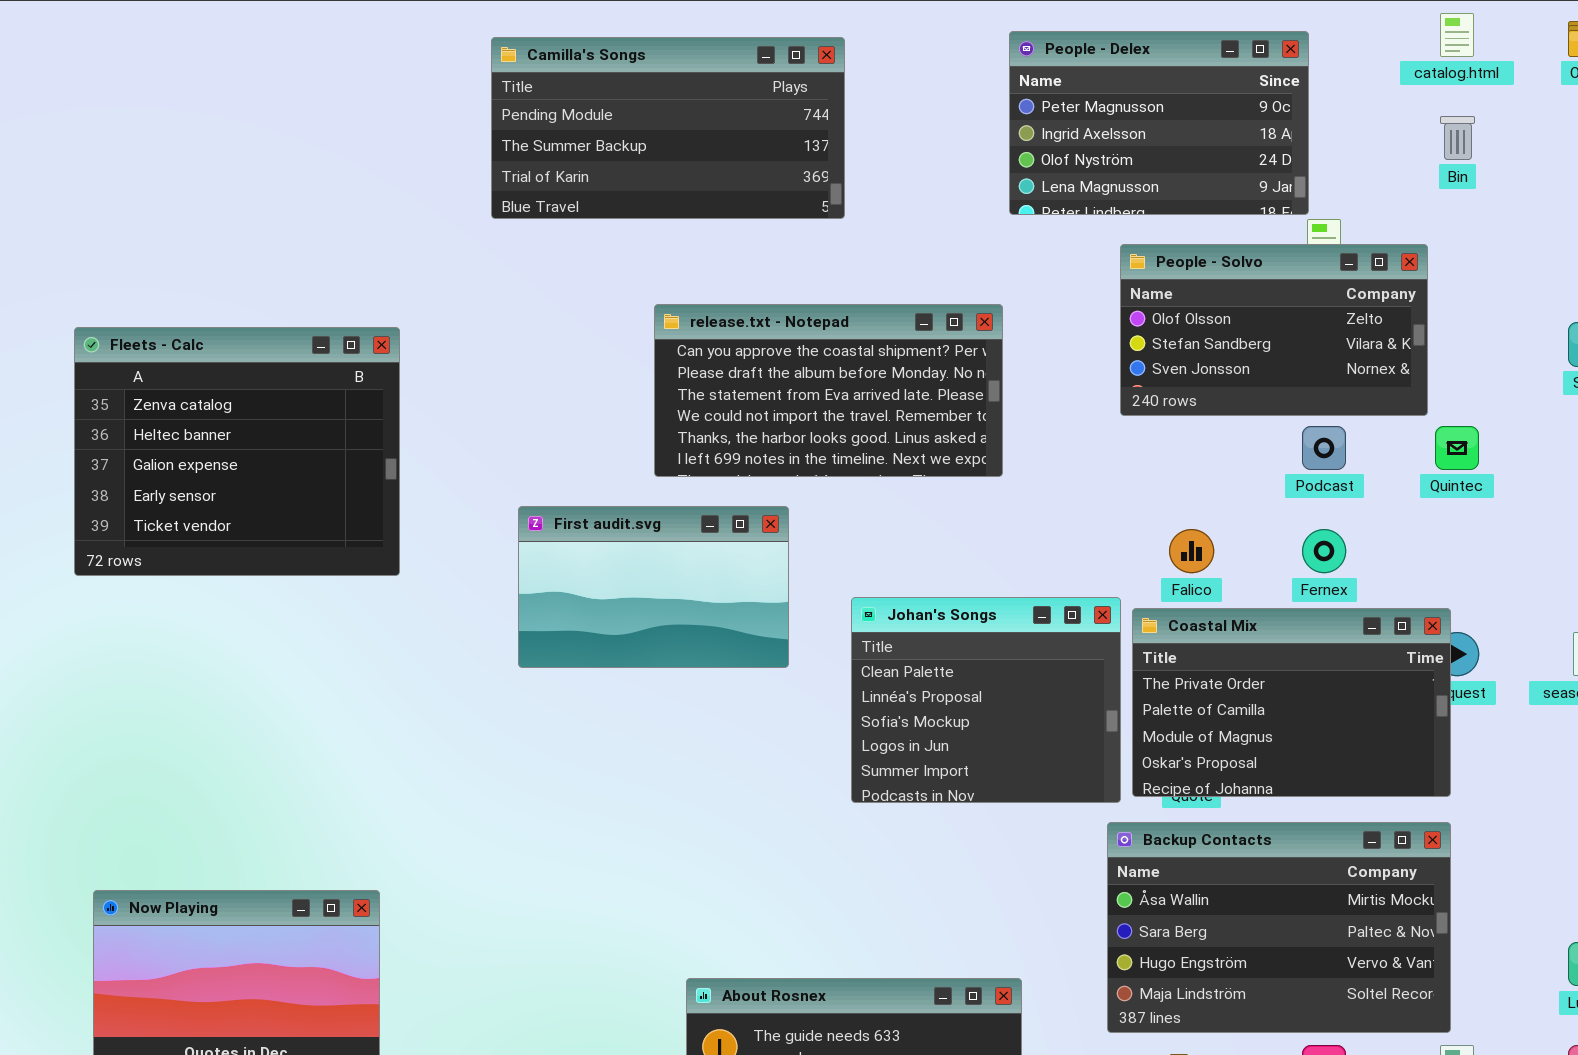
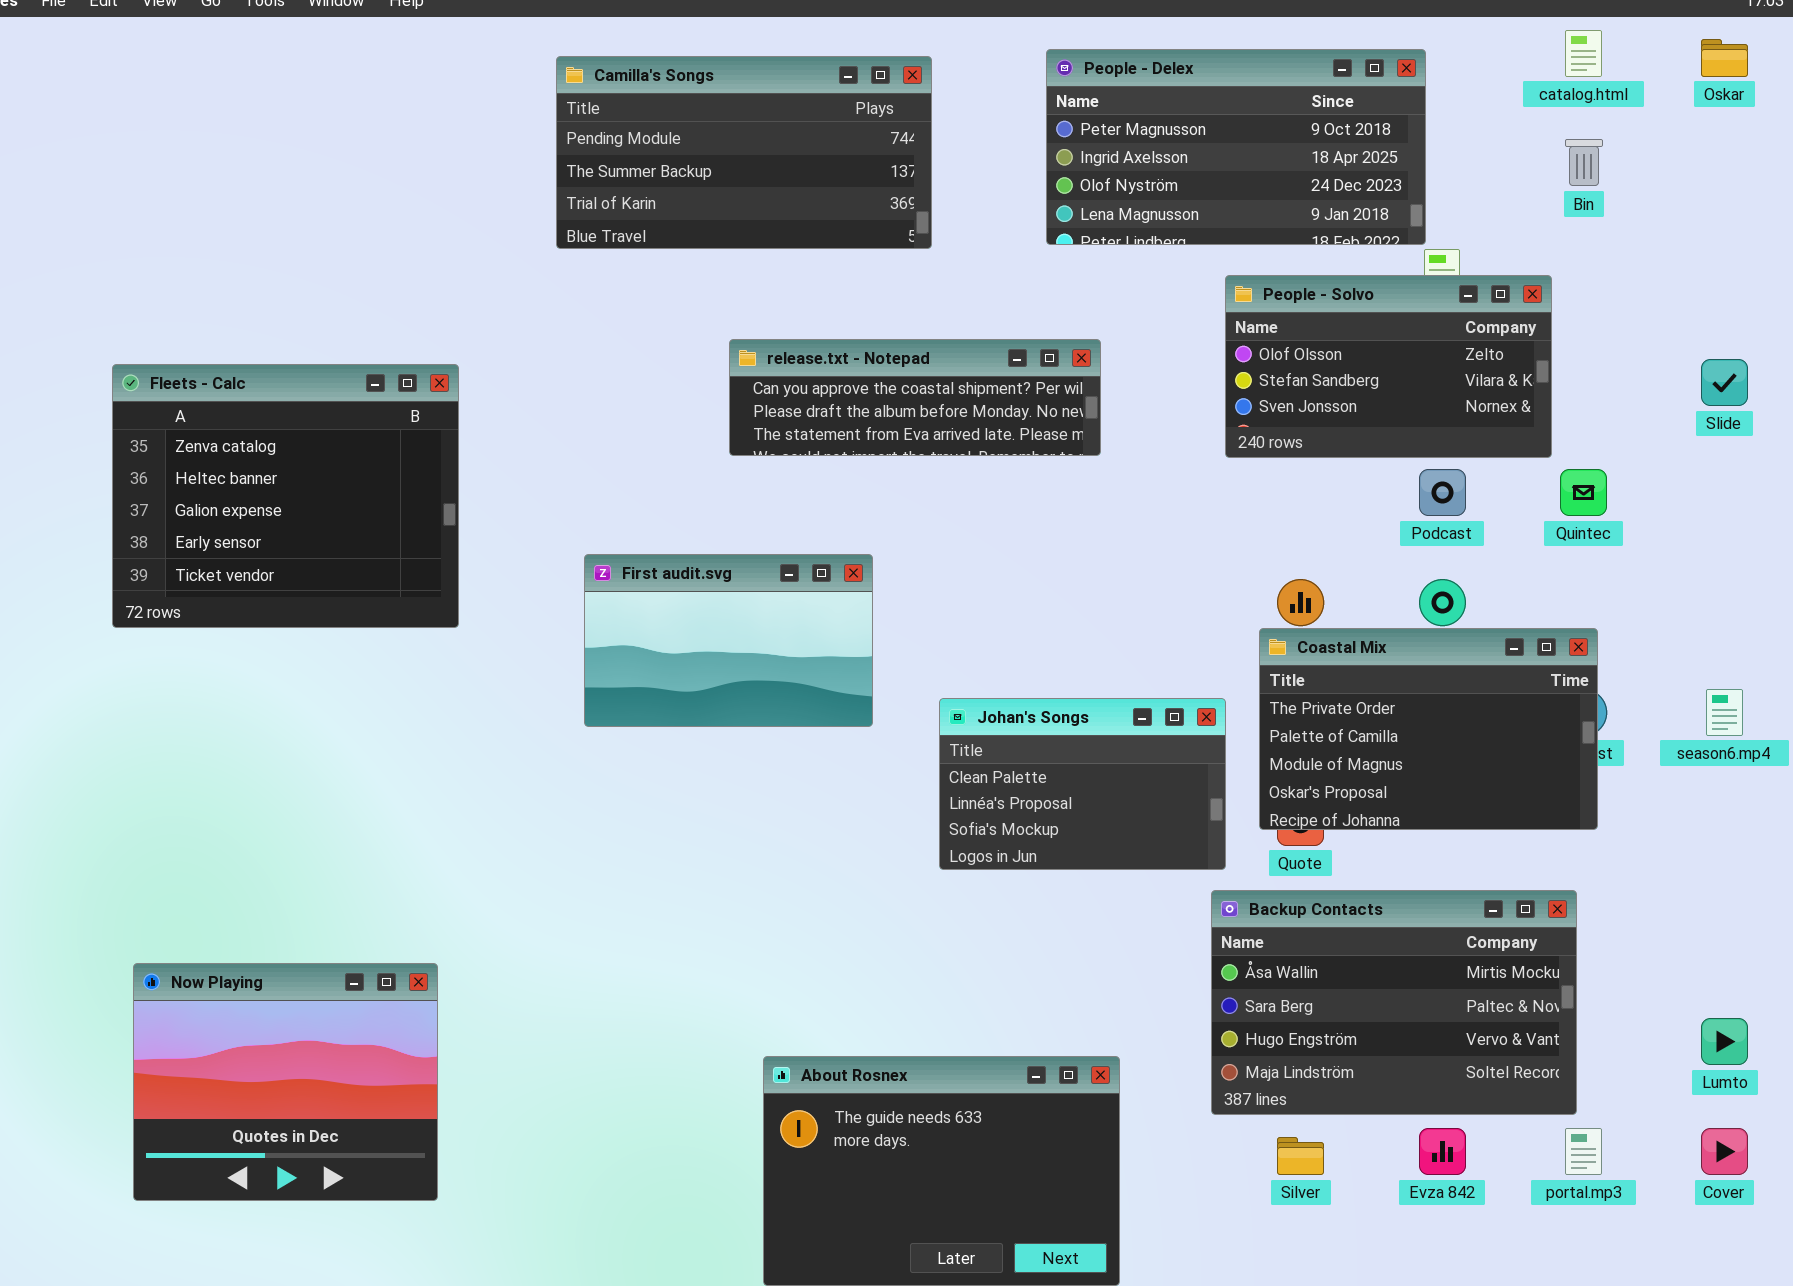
People - Delex: [1009,31,1309,215] -> [1046,49,1426,245], resized
release.txt - Notepad: [654,304,1003,477] -> [729,339,1101,456], resized
Johan's Songs: [851,597,1121,803] -> [939,698,1226,870], resized
Coastal Mix: [1132,608,1451,797] -> [1259,628,1598,830], moved

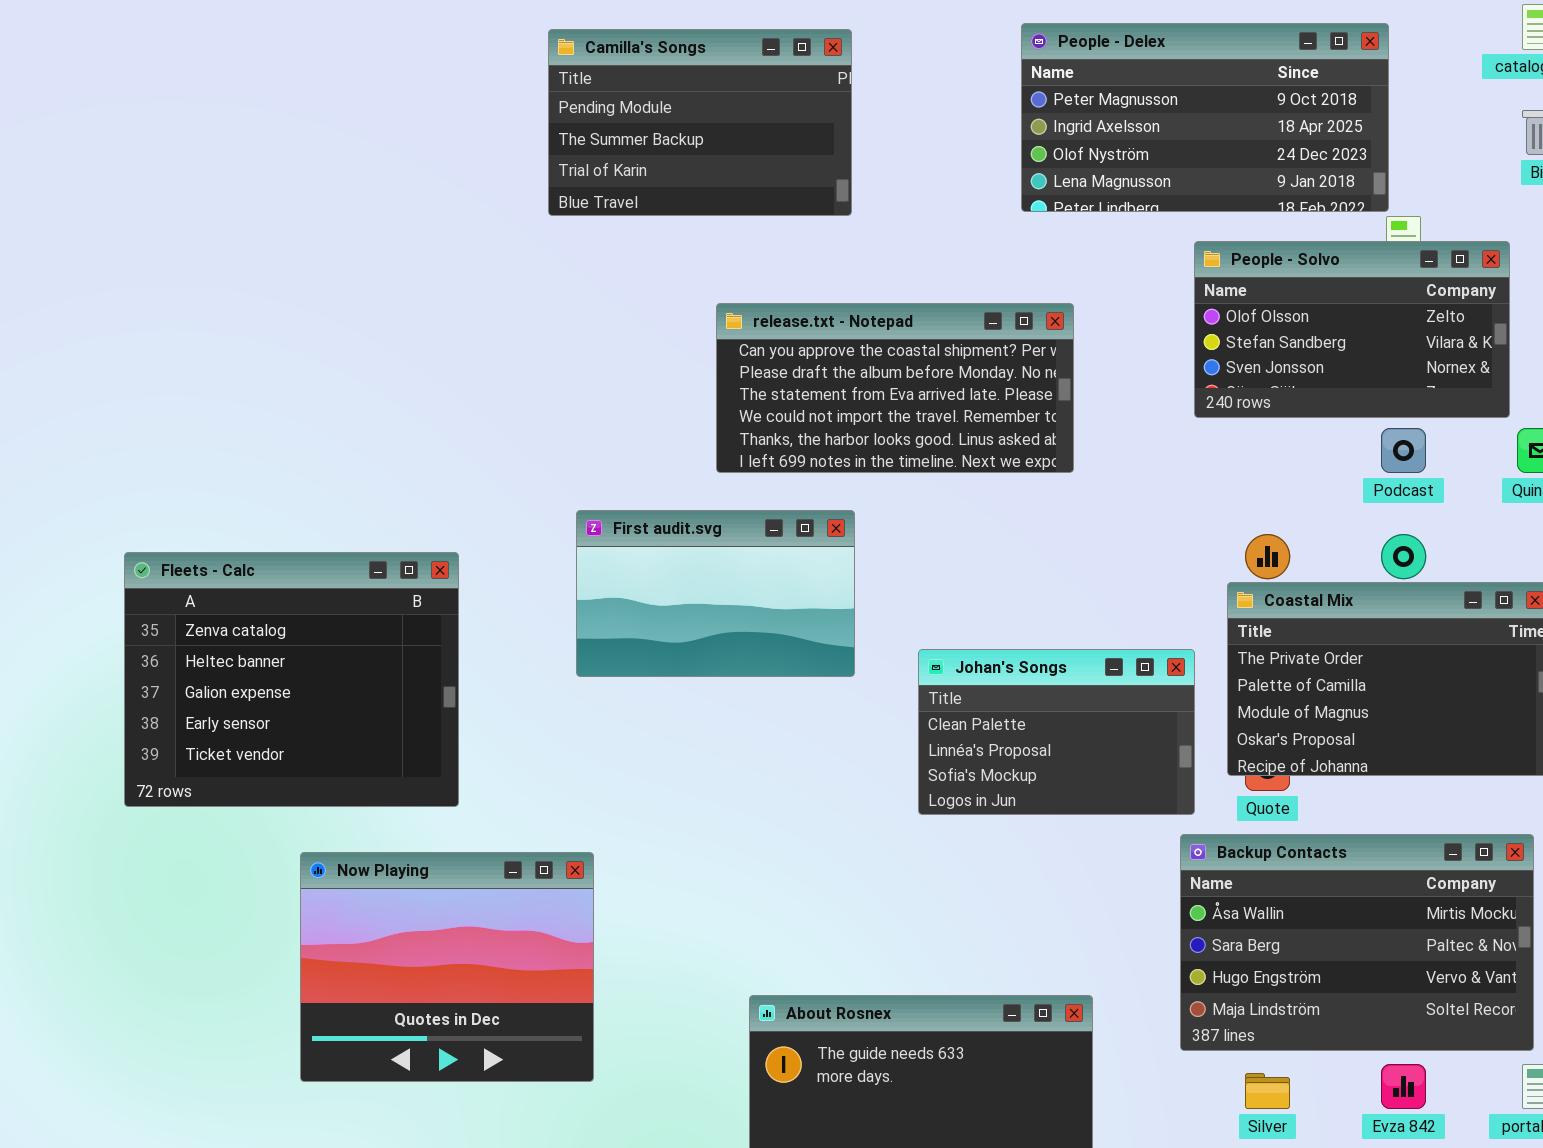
Camilla's Songs: [556,56,932,249] -> [548,29,852,216], resized
release.txt - Notepad: [729,339,1101,456] -> [716,303,1074,473], resized
Fleets - Calc: [112,364,459,628] -> [124,552,459,807], moved
Now Playing: [133,963,438,1201] -> [300,852,594,1082], moved

